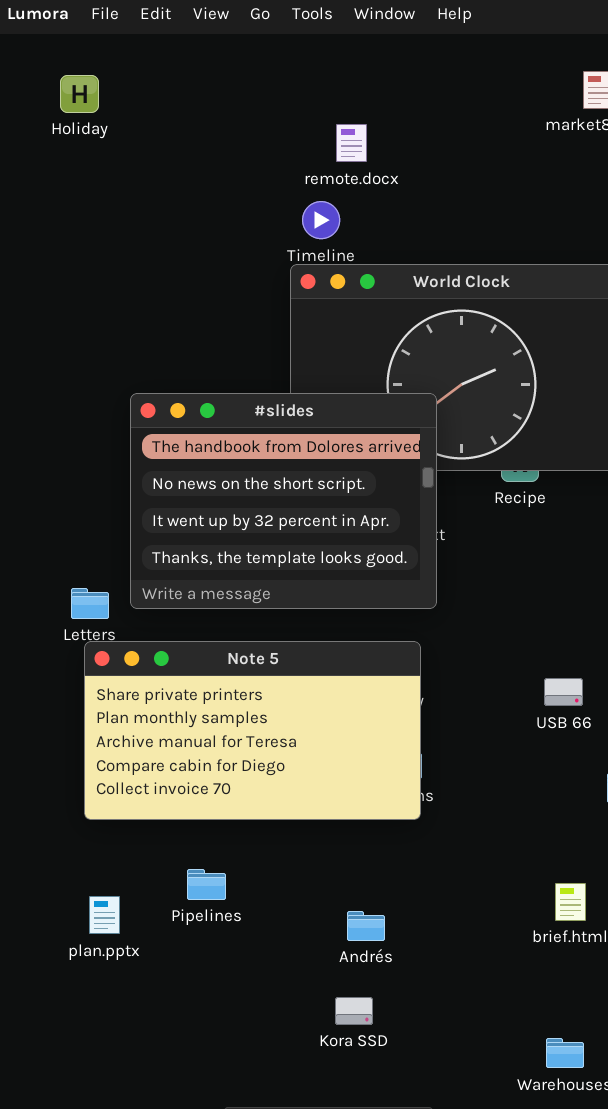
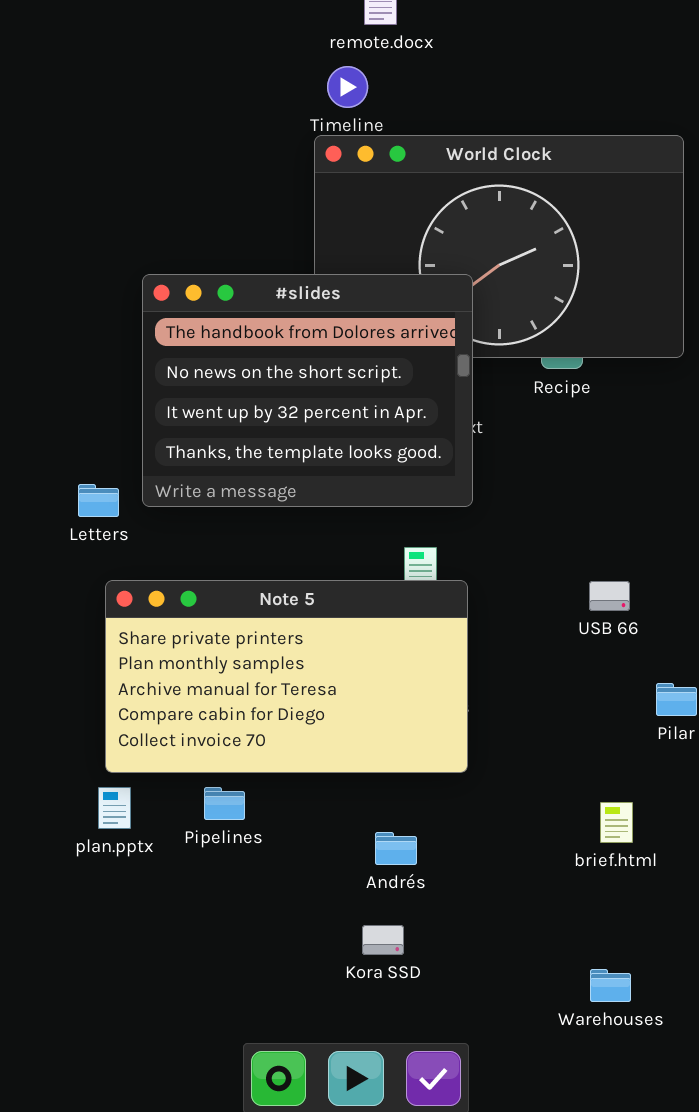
Note 5: [84,641,421,820] -> [105,580,468,773], moved
plan.pptx: [89,896,120,934] -> [98,787,131,829], moved

